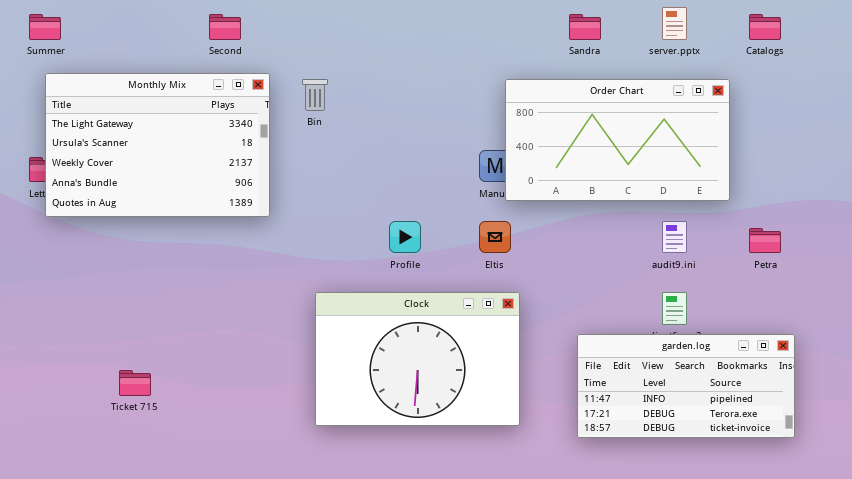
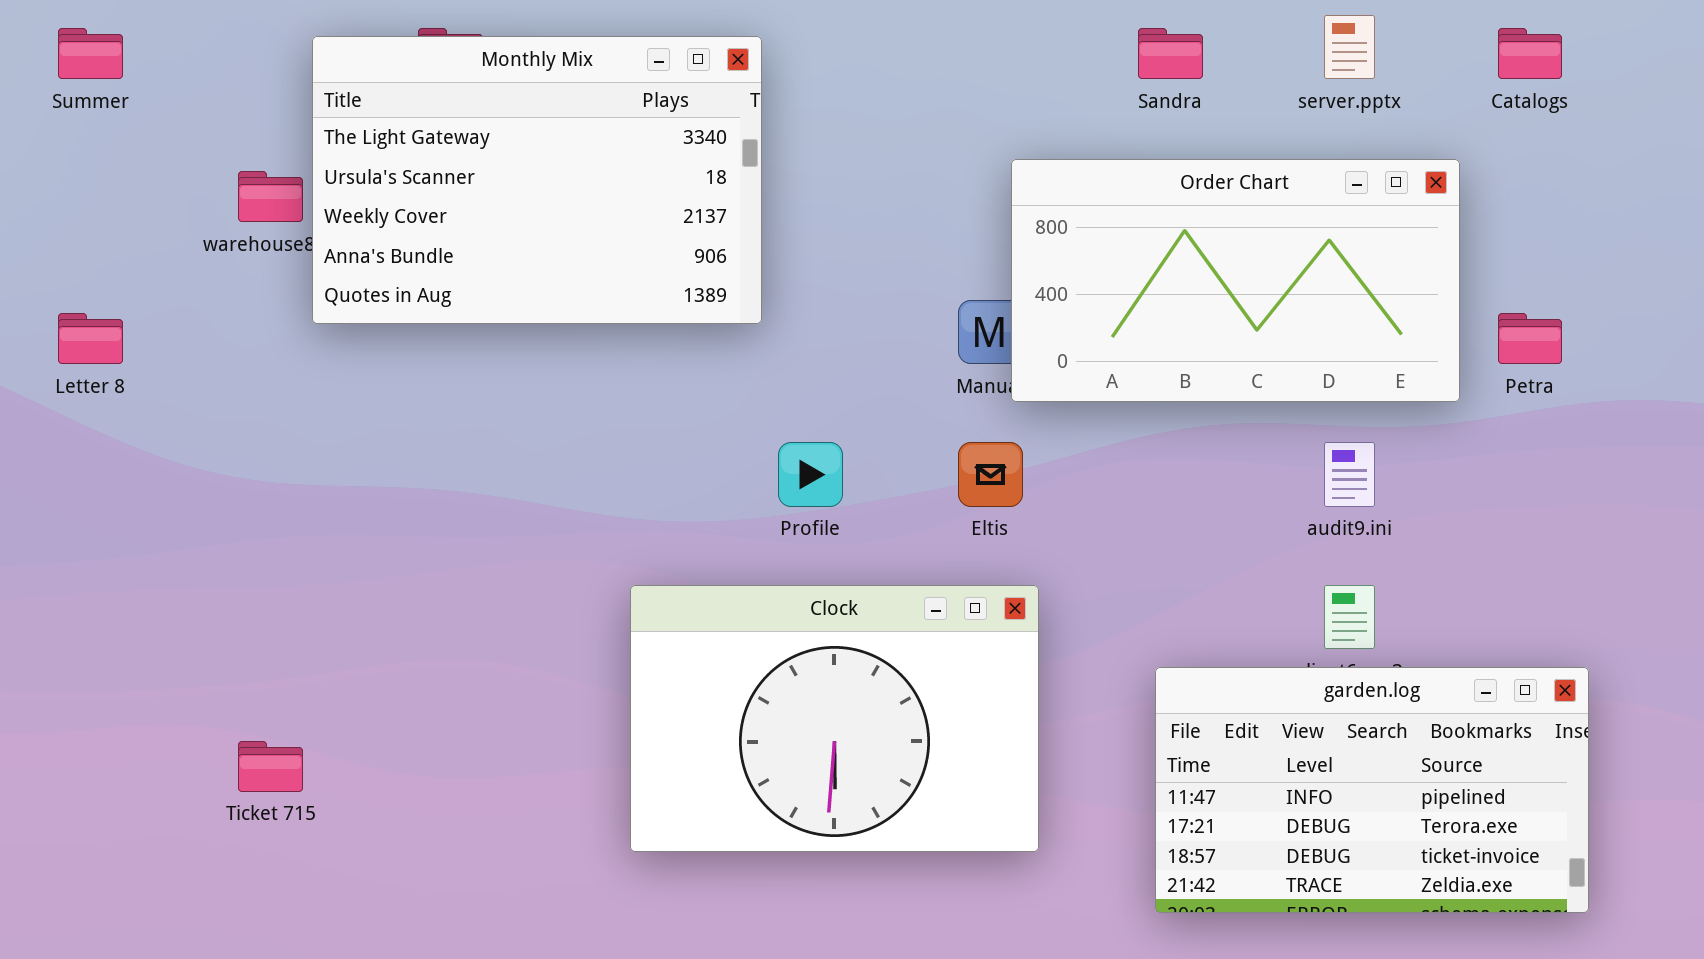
Monthly Mix: [45,73,270,217] -> [312,36,762,324], moved
Petra: [749,228,781,253] -> [1498,313,1562,364], moved
garden.log: [577,334,795,438] -> [1155,667,1589,913], resized

